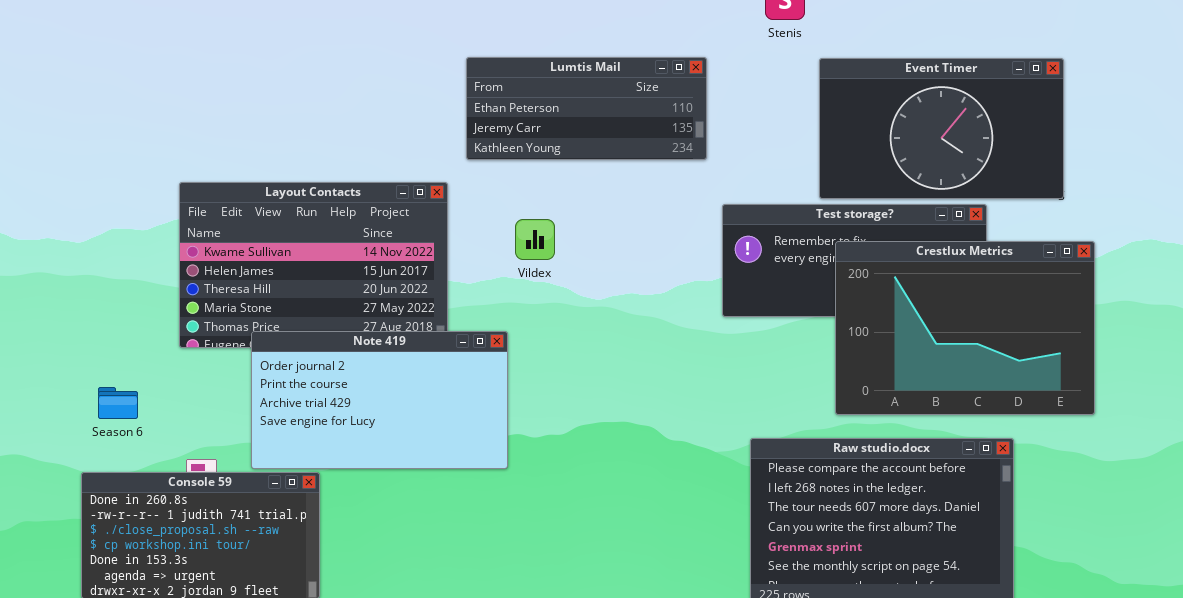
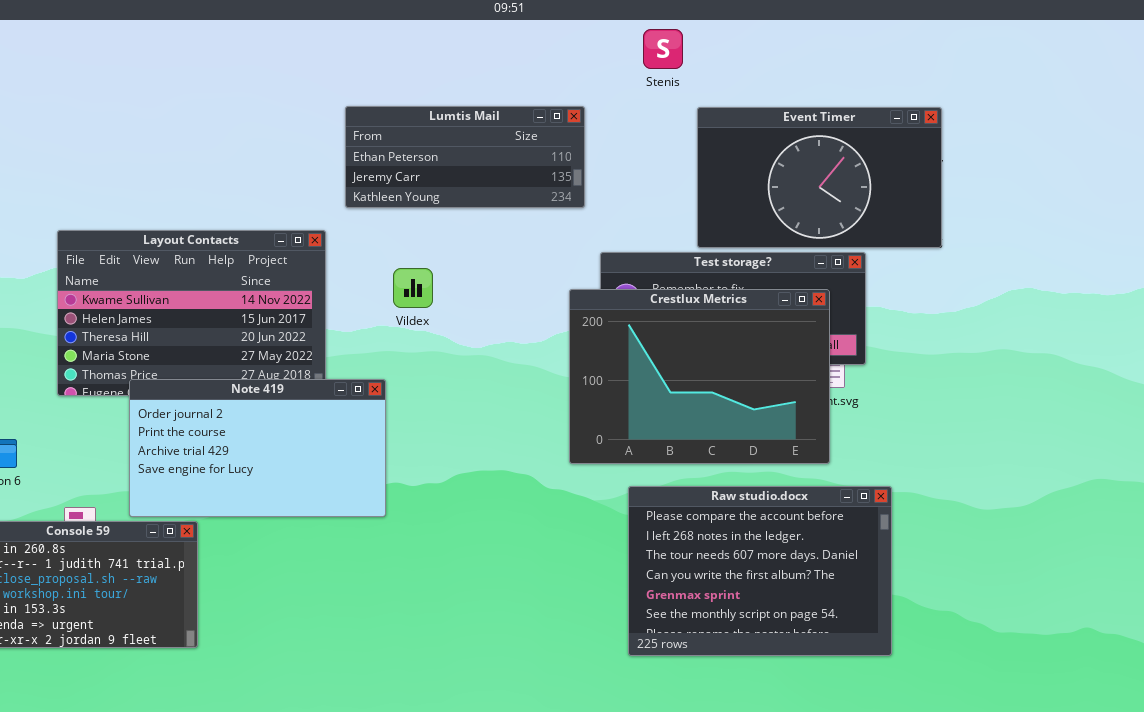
Crestlux Metrics: [835,241,1095,415] -> [569,289,830,464], moved

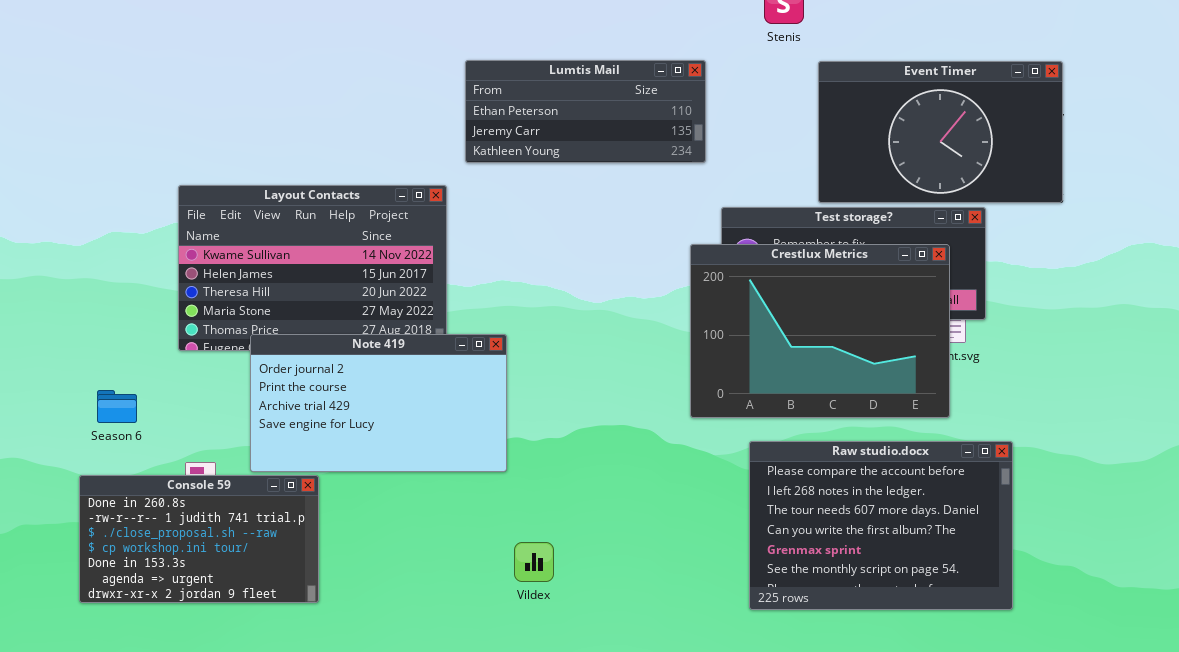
Vildex: [393,268,433,308] -> [514,542,554,582], moved

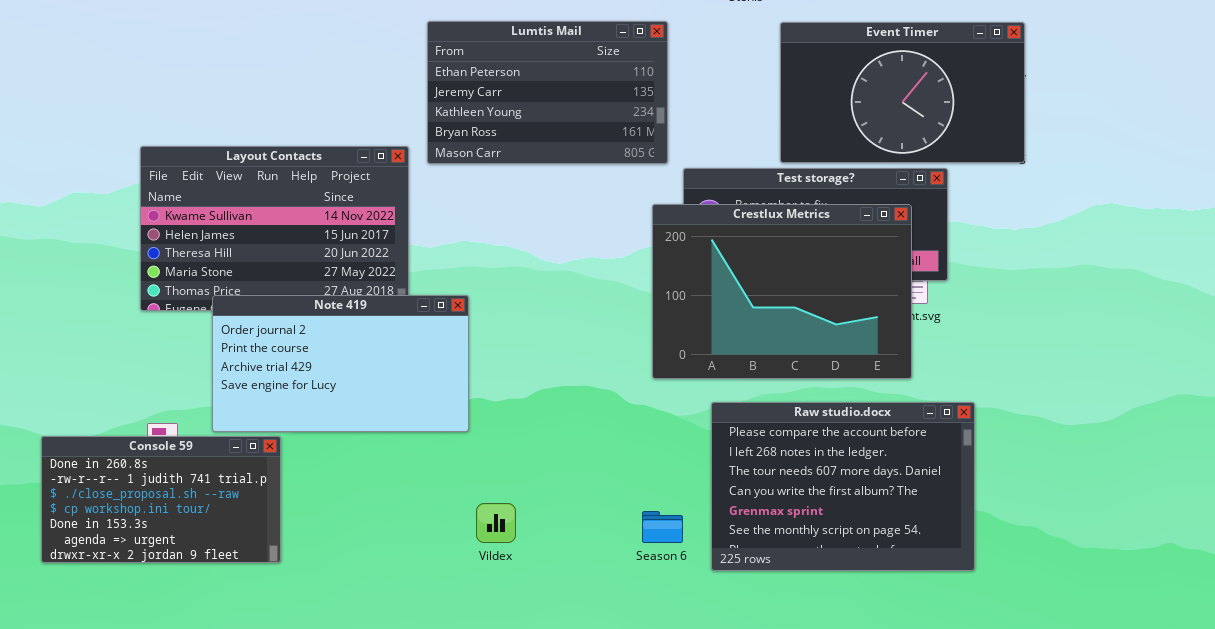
Lumtis Mail: [465,60,706,163] -> [427,21,668,164], resized
Season 6: [97,390,137,423] -> [642,511,683,543], moved

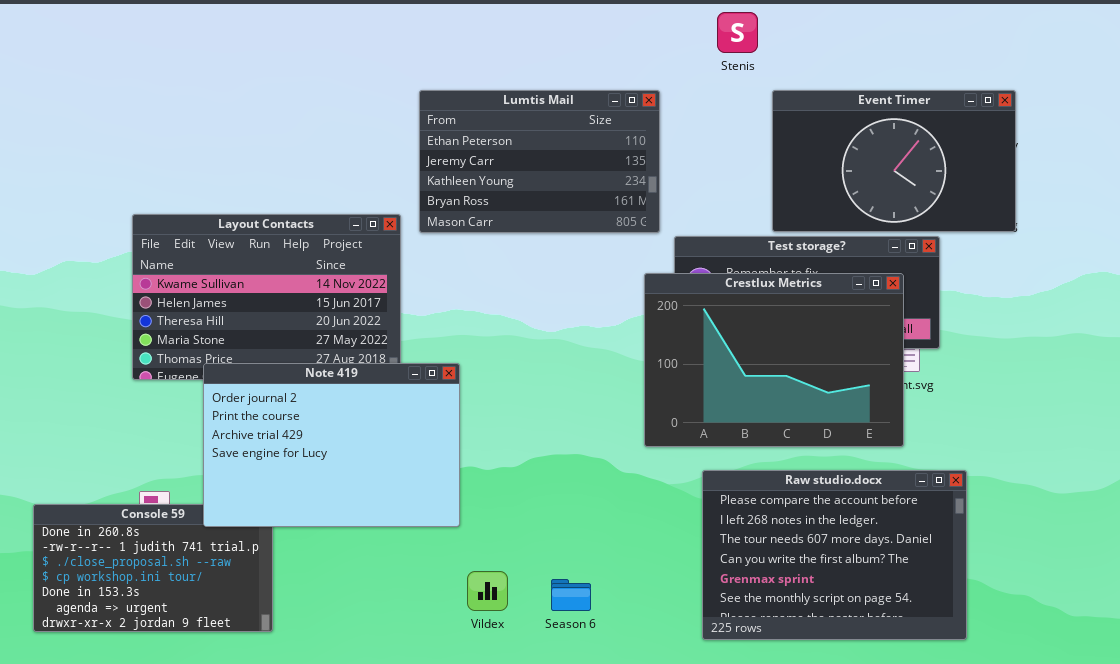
Note 419: [212,295,469,432] -> [203,363,460,527], resized
Season 6: [642,511,683,543] -> [551,579,591,611], moved

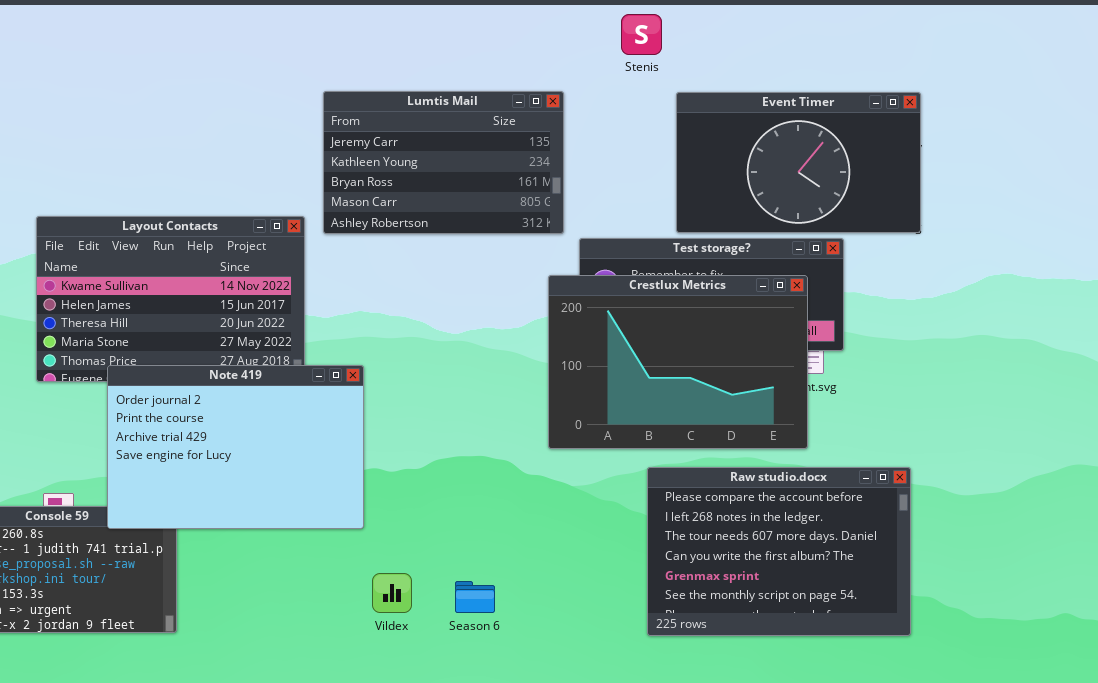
Lumtis Mail: [419,90,660,233] -> [323,91,564,234], scrolled down 1 row
Raw studio.docx: [702,470,967,640] -> [647,467,911,636], moved

